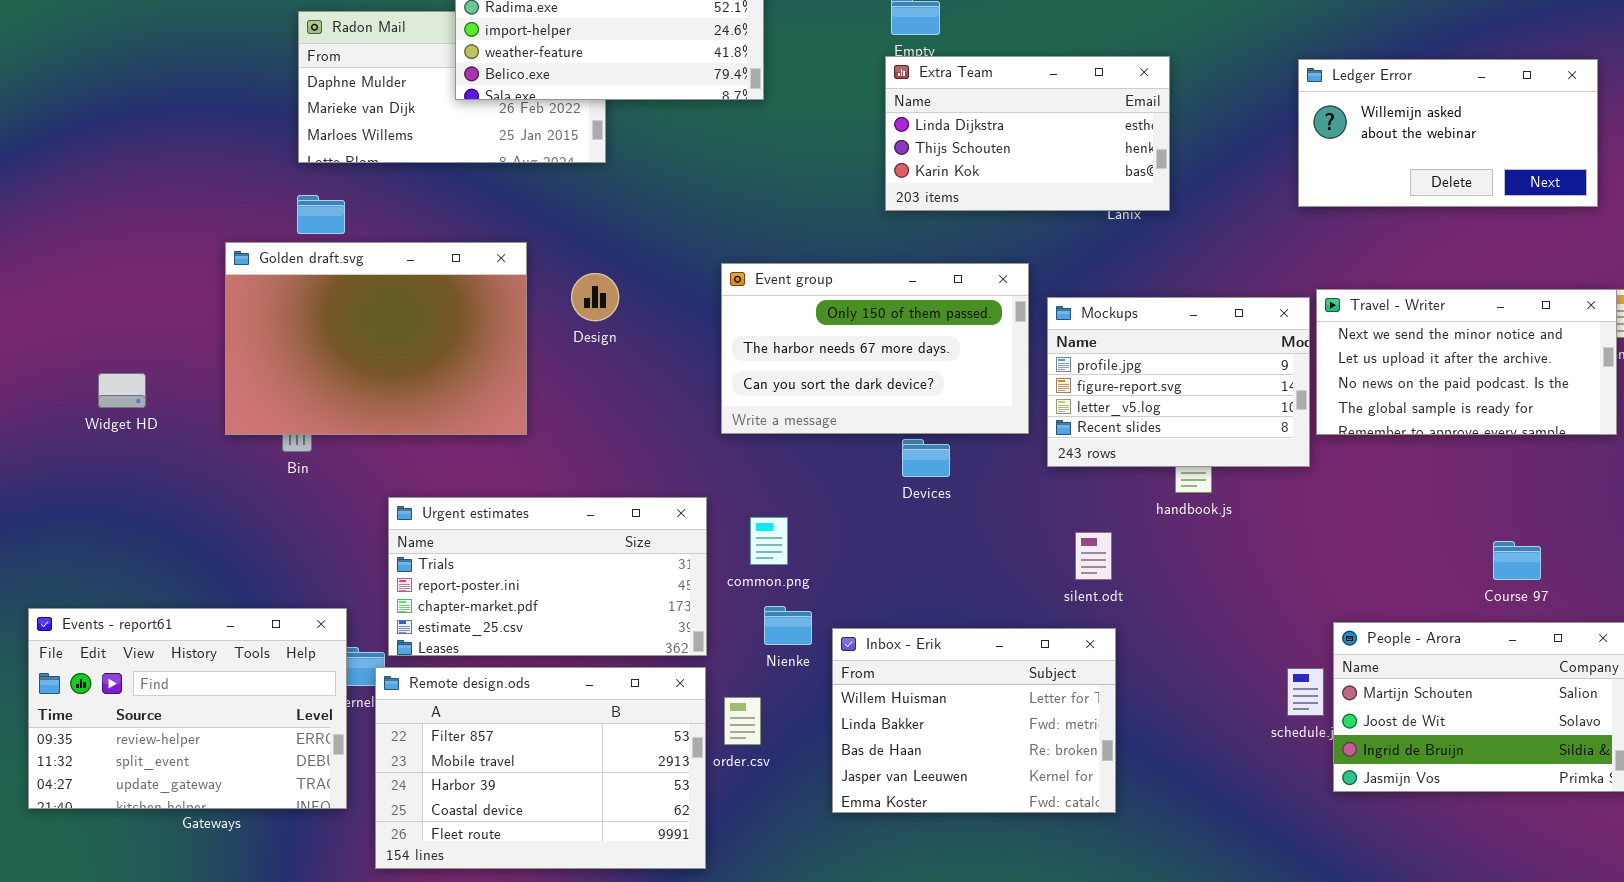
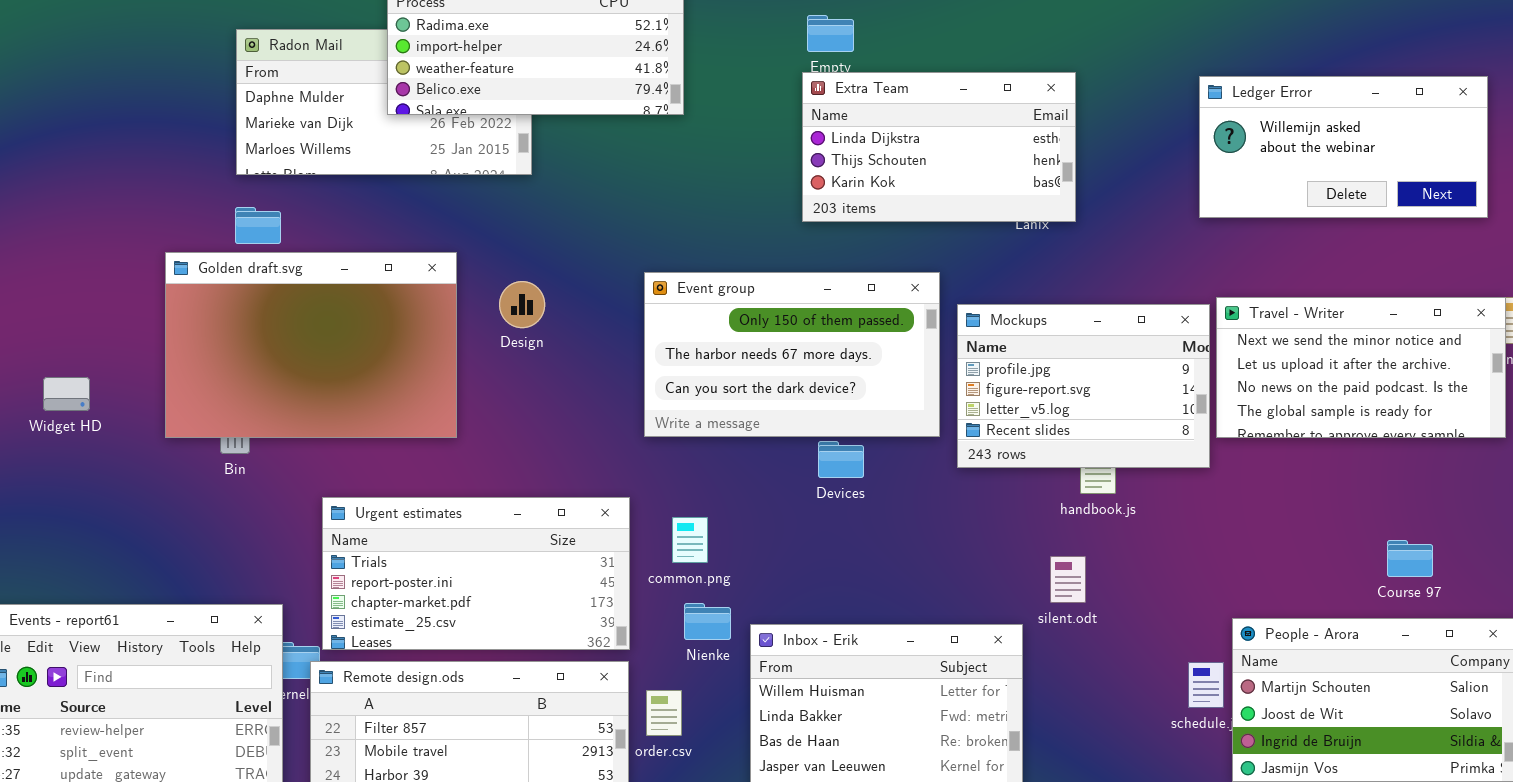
silent.odt: [1075,532,1112,580] -> [1050,556,1086,603], moved

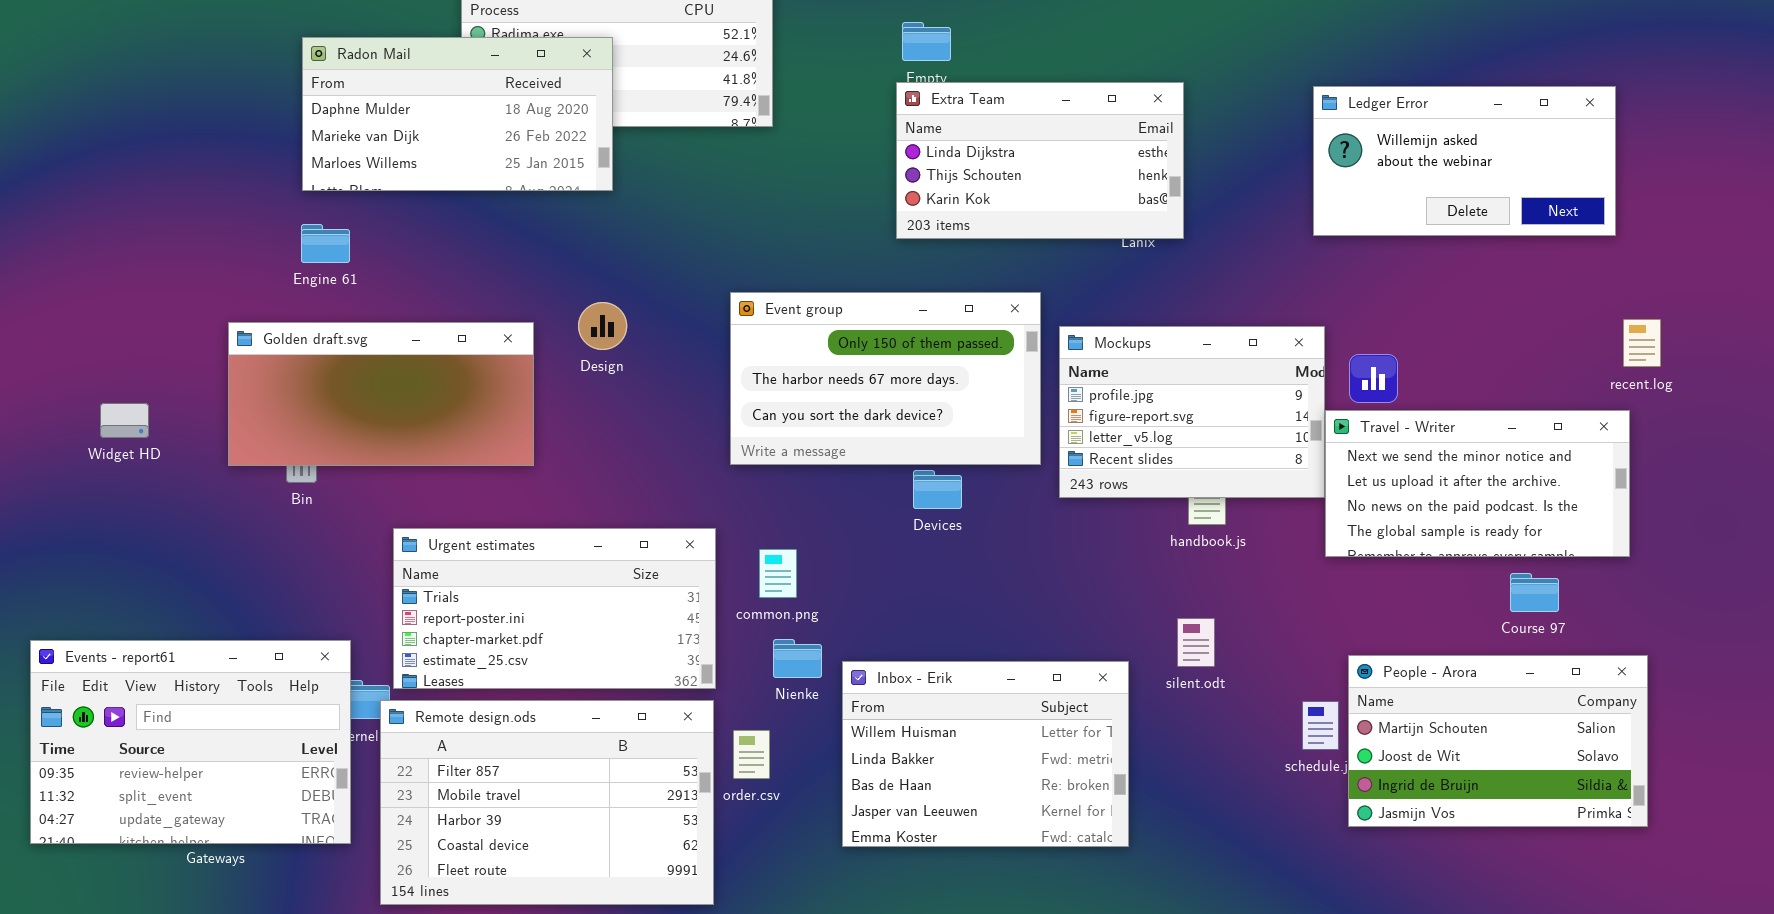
Radon Mail: [236,29,532,175] -> [302,37,613,191], raised
Golden draft.svg: [165,252,457,438] -> [228,322,534,466], resized
Travel - Writer: [1216,297,1506,438] -> [1325,410,1630,557], moved
silent.odt: [1050,556,1086,603] -> [1177,618,1215,667], moved

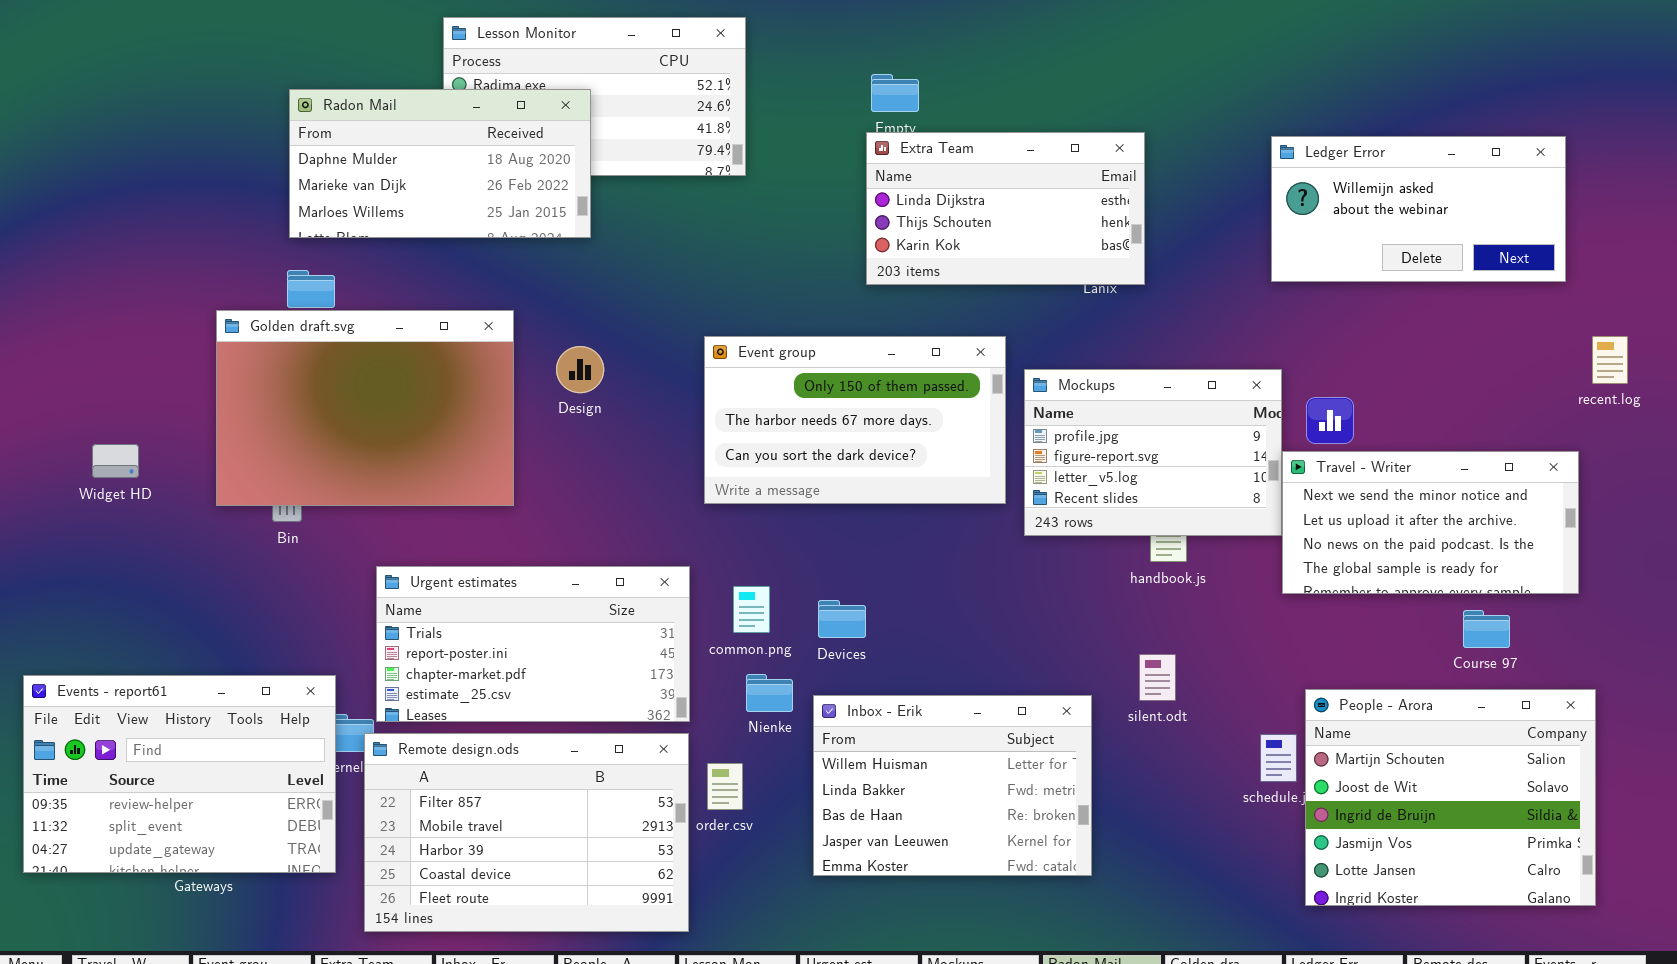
recent.log: [1623,319,1661,367] -> [1592,336,1628,384], moved
Golden draft.svg: [228,322,534,466] -> [216,310,514,506], resized
Devices: [913,470,962,509] -> [818,600,866,638], moved
People - Arora: [1348,655,1648,827] -> [1305,689,1596,906], resized

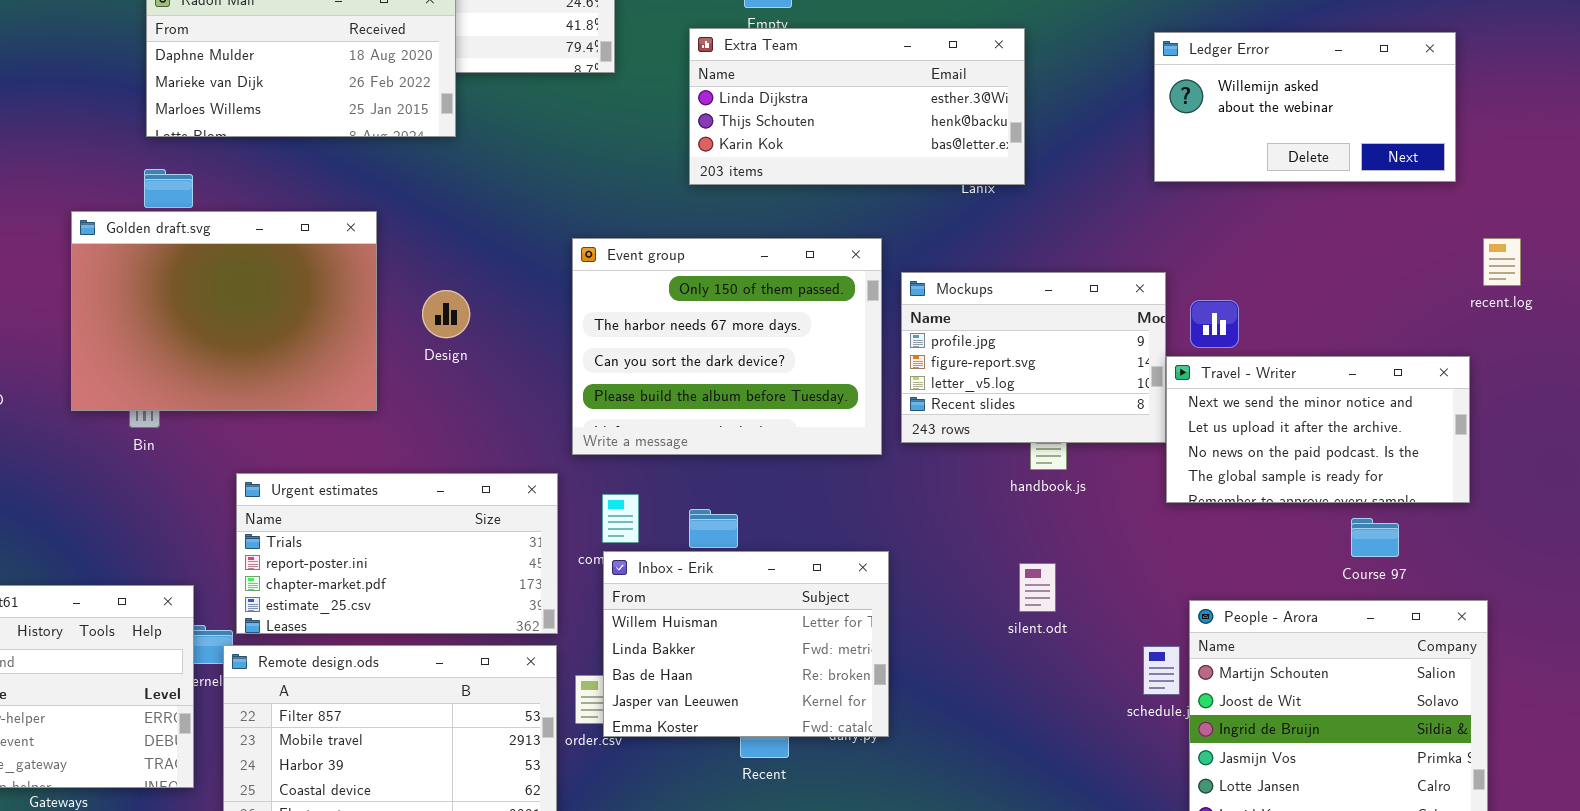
Extra Team: [866,132,1145,285] -> [689,28,1025,185], resized
Event group: [704,336,1006,504] -> [572,238,882,455], resized
Design: [556,346,604,393] -> [422,290,470,338], moved
Inbox - Erik: [813,695,1092,876] -> [603,551,889,737], moved

